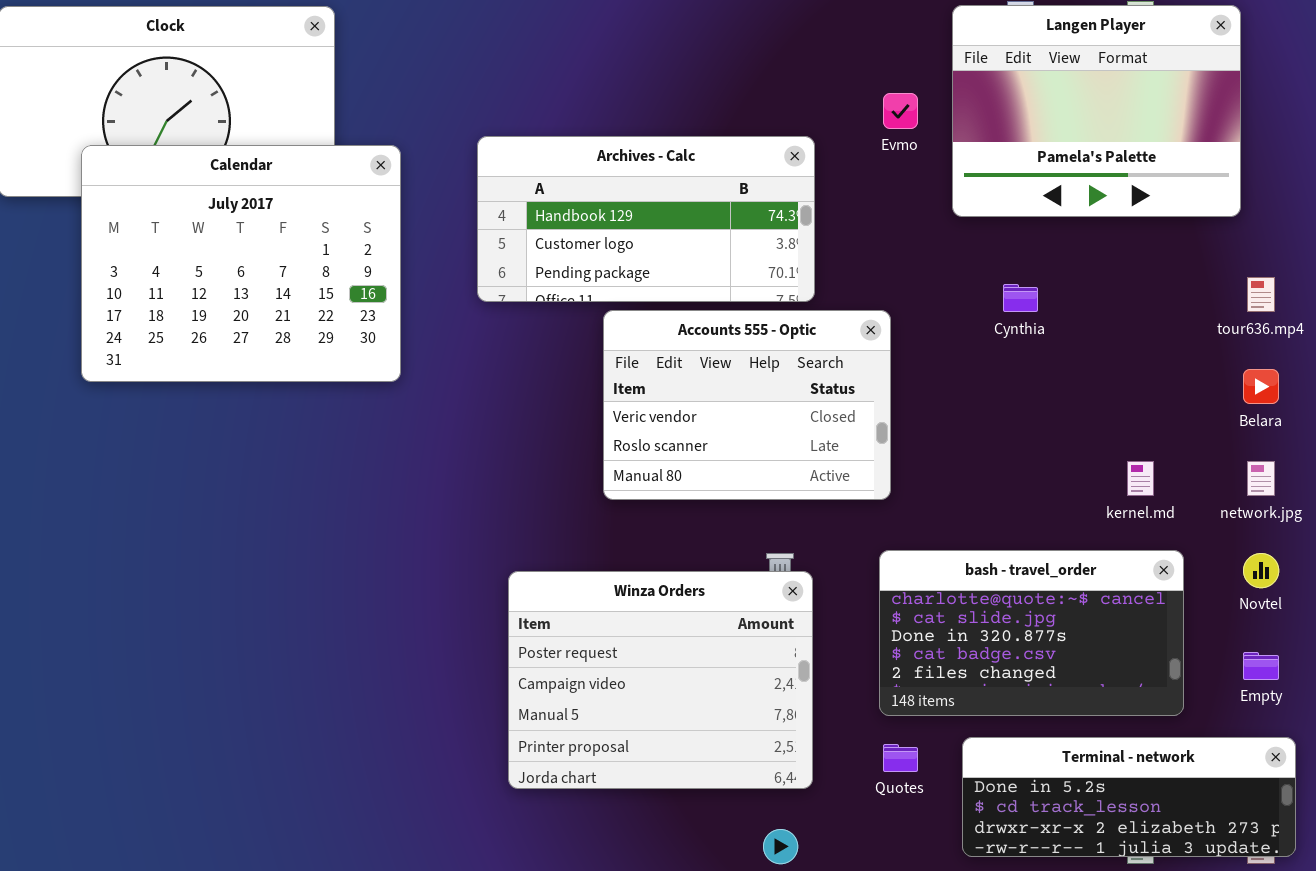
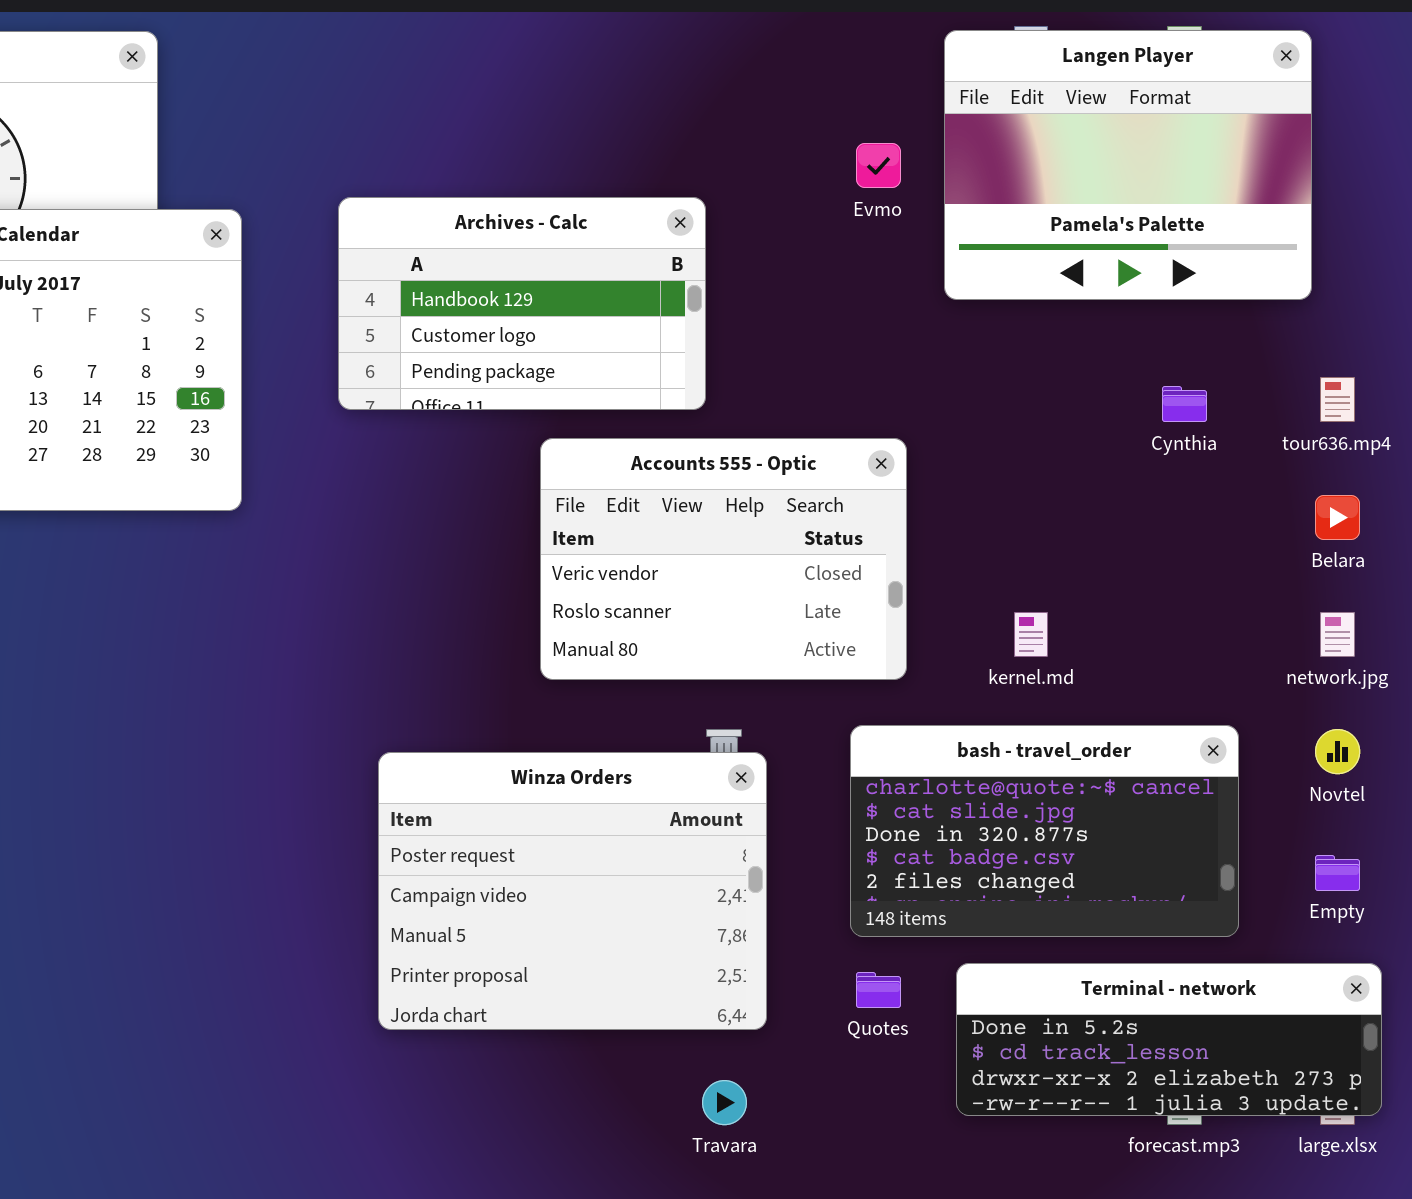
Archives - Calc: [477,136,815,302] -> [338,197,706,410], resized
Cynthia: [1003,284,1038,312] -> [1162,386,1207,422], moved
Accounts 555 - Optic: [603,310,891,500] -> [540,438,907,680], moved
kernel.md: [1127,461,1154,496] -> [1014,612,1048,657], moved

